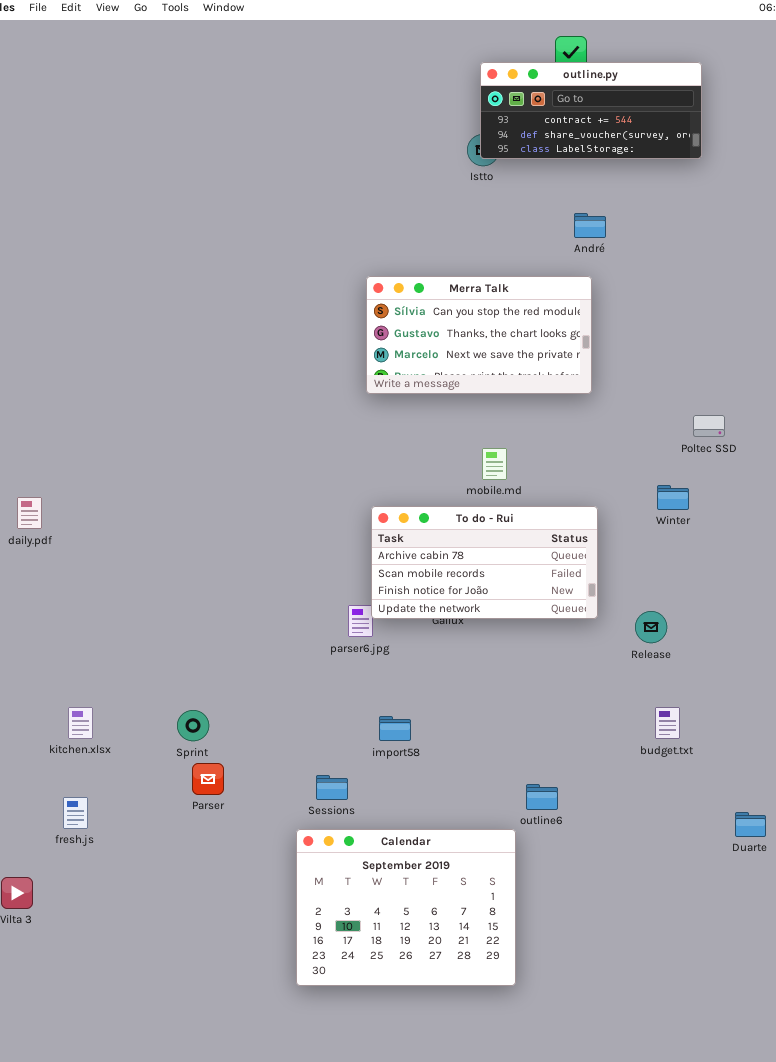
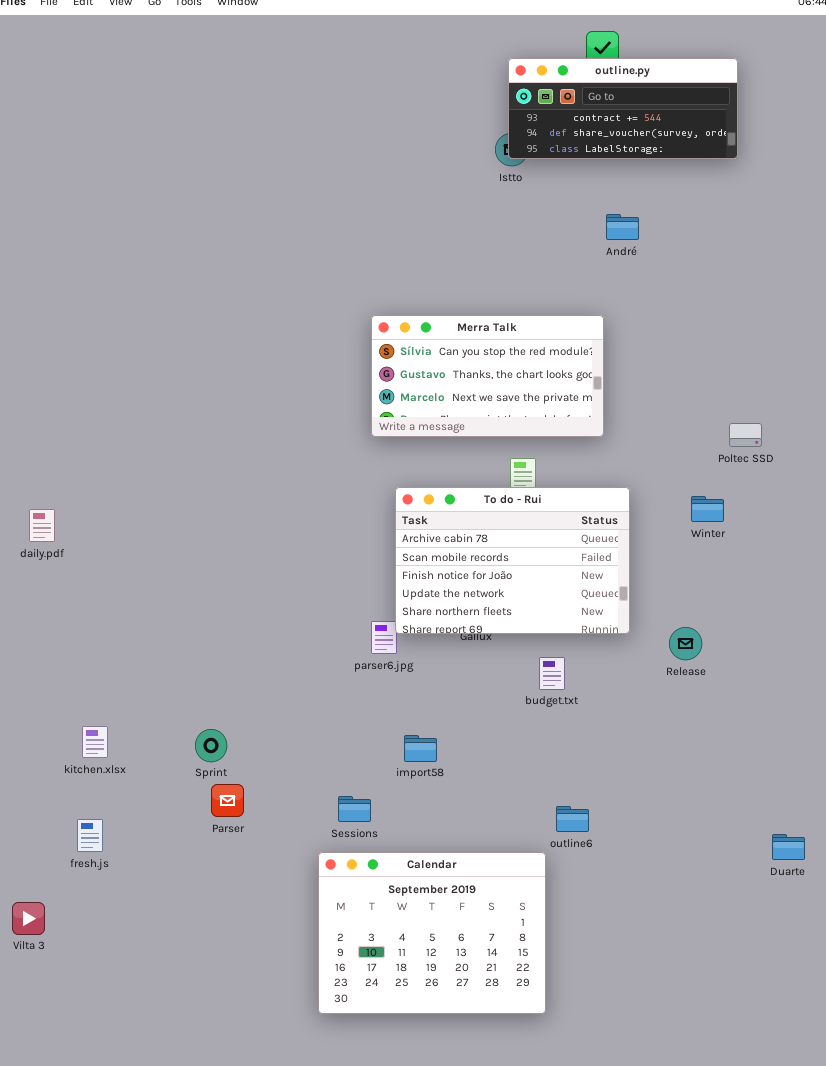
Merra Talk: [366,276,592,394] -> [371,315,604,437], moved
To do - Rui: [371,506,598,619] -> [395,487,630,634], resized
budget.txt: [655,707,680,739] -> [539,657,565,690], moved

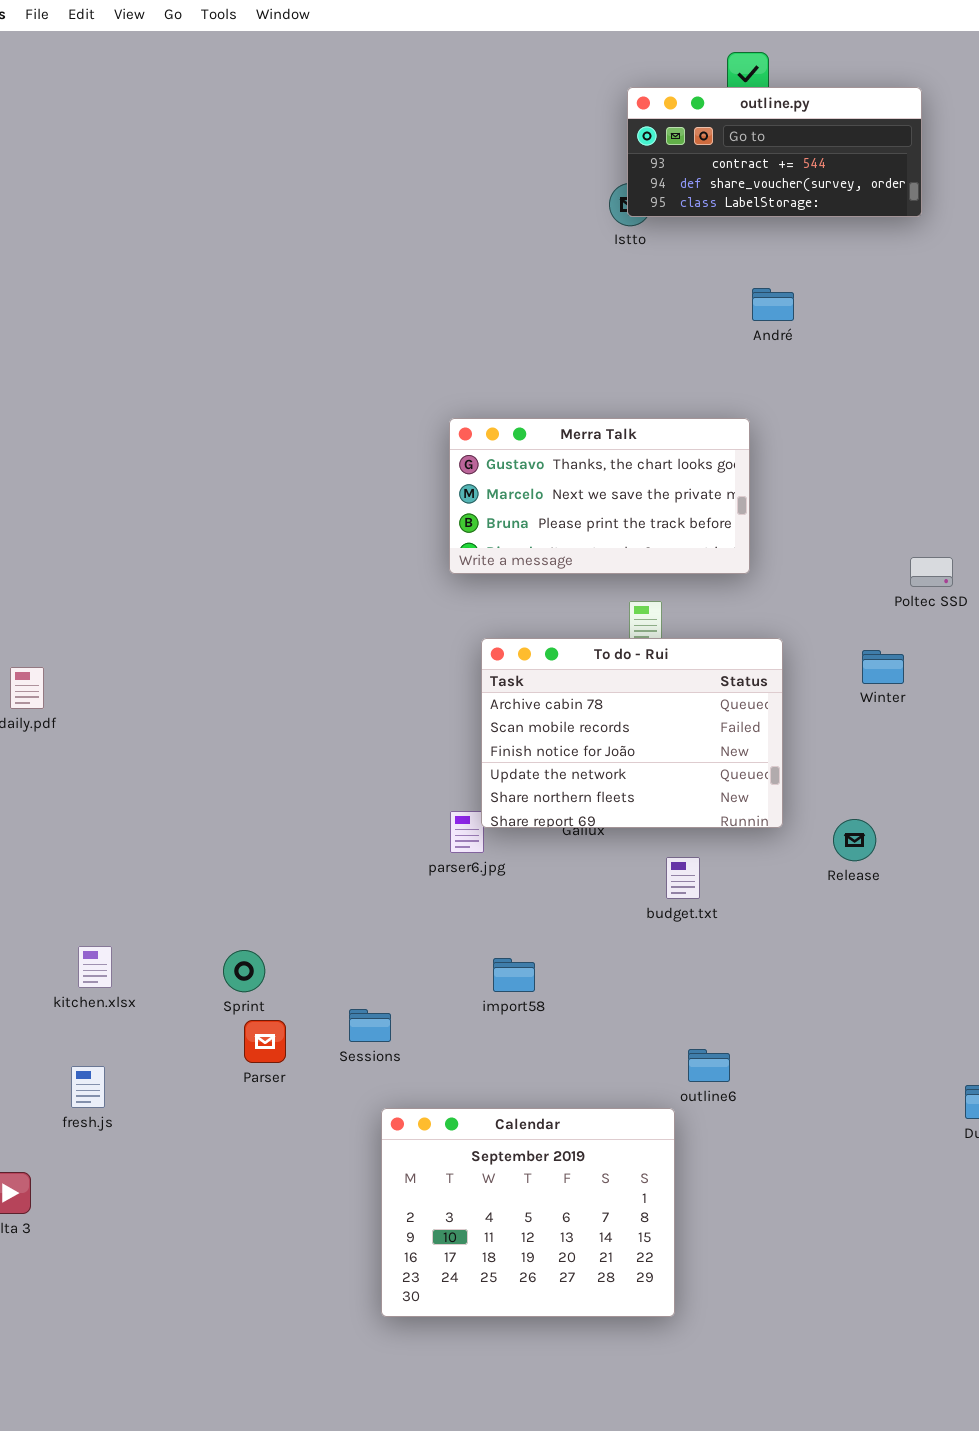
Merra Talk: [371,315,604,437] -> [449,418,750,574], scrolled down 1 row
Sessions: [338,796,371,822] -> [349,1009,391,1042], moved

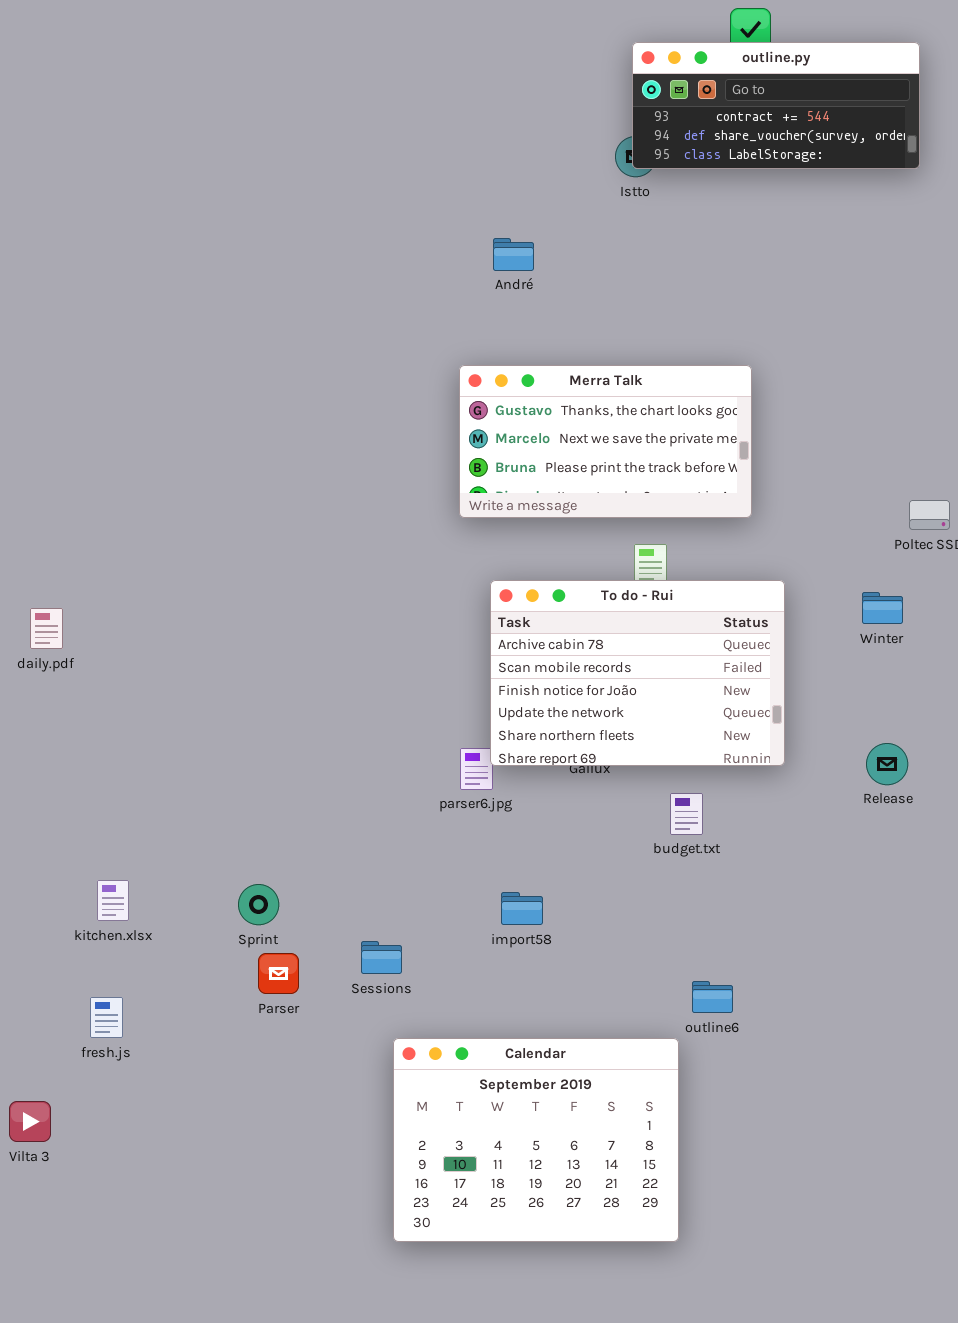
André: [752,288,794,321] -> [493,238,534,271], moved
Release: [833,819,876,861] -> [866,743,908,785], moved

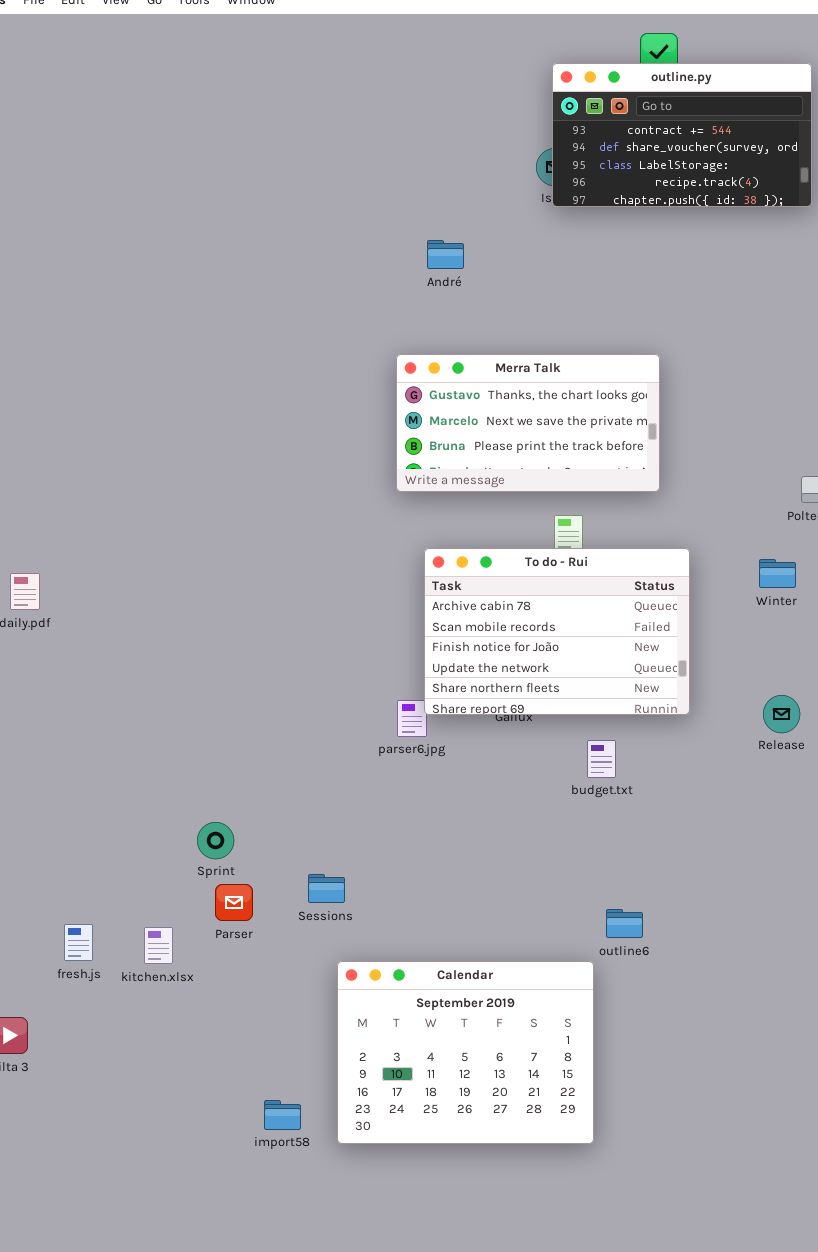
outline.py: [632,42,920,169] -> [552,63,812,207], resized
kitchen.xlsx: [97,880,129,921] -> [144,927,173,964], moved
import58: [501,892,543,925] -> [264,1100,301,1130], moved

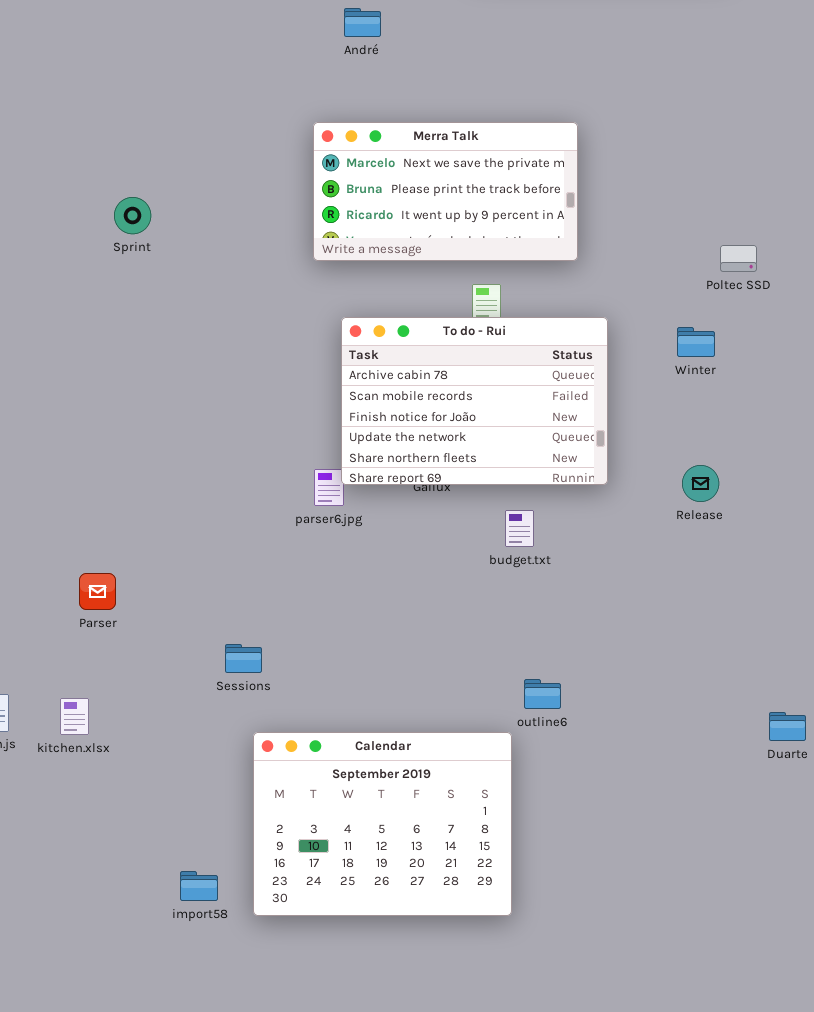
Merra Talk: [396,354,660,492] -> [313,122,578,261], scrolled down 1 row
Sprint: [197,822,234,859] -> [114,197,151,234], moved
Parser: [215,884,253,921] -> [79,573,116,610], moved

